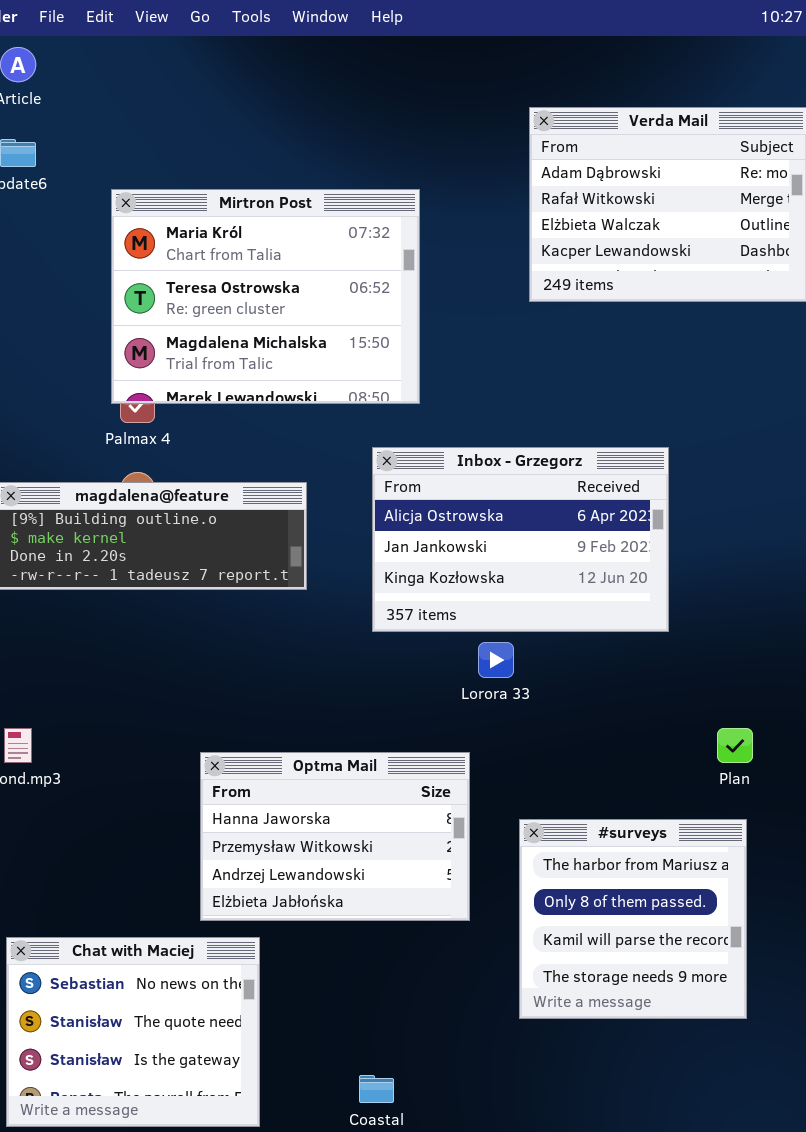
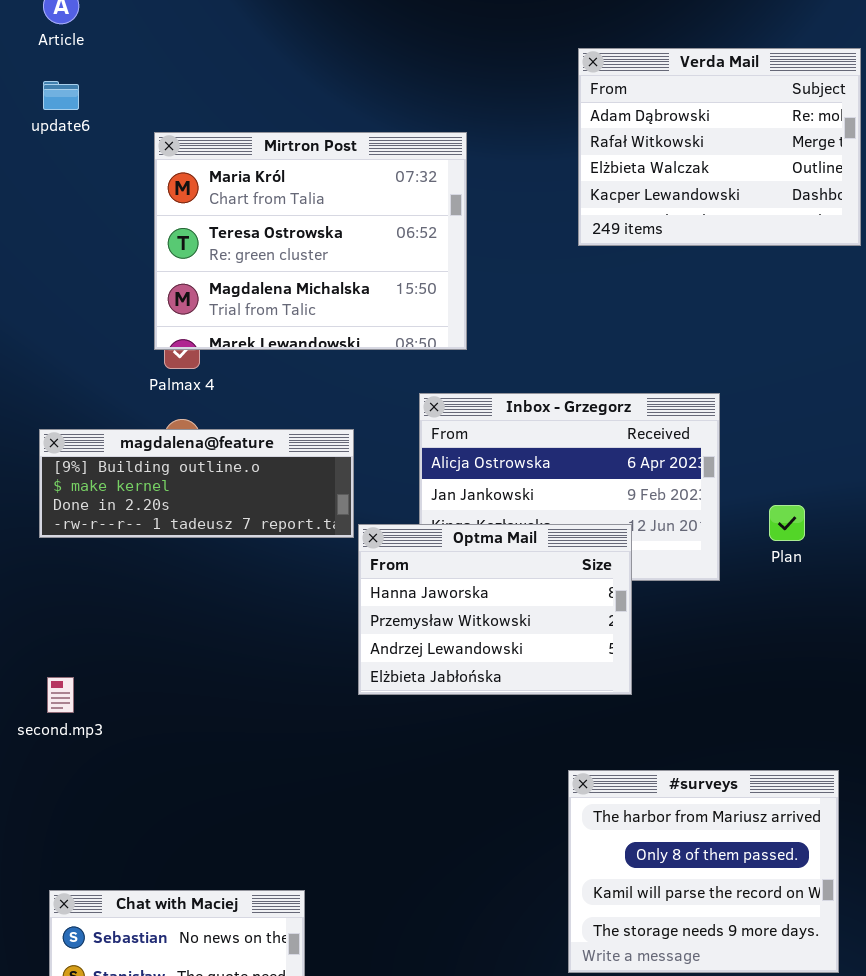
Plan: [717,728,753,763] -> [769,505,805,541], moved
Optma Mail: [200,752,470,921] -> [358,524,632,695], moved
#surveys: [519,819,747,1019] -> [568,770,839,973], resized

